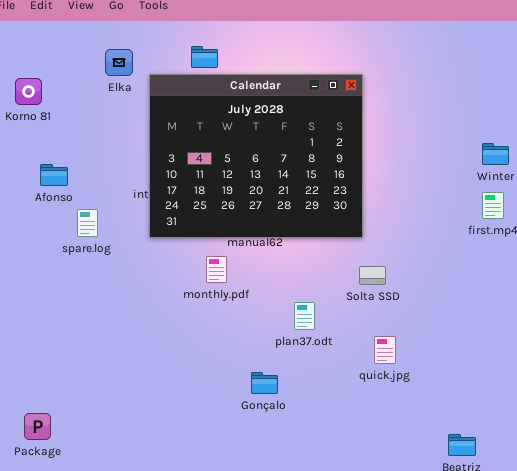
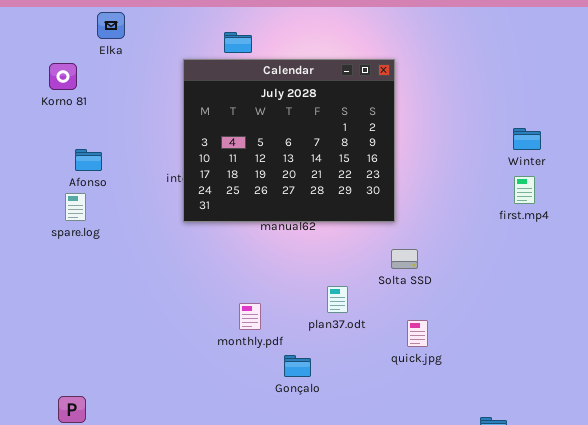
Elka: [105,49,133,76] -> [97,12,125,39], moved
spare.log: [77,209,98,237] -> [65,193,86,221], moved
monthly.pdf: [206,256,227,283] -> [239,303,261,330], moved

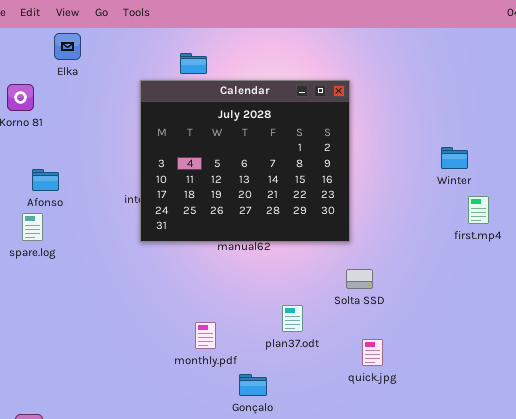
Winter: [513,128,541,150] -> [441,147,468,169], moved

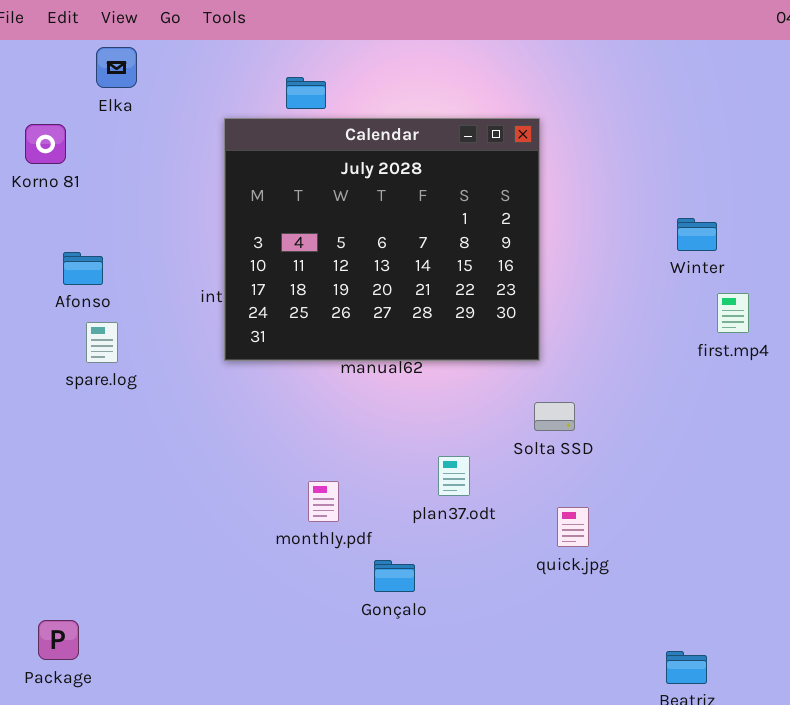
spare.log: [22,213,43,241] -> [86,322,118,363], moved

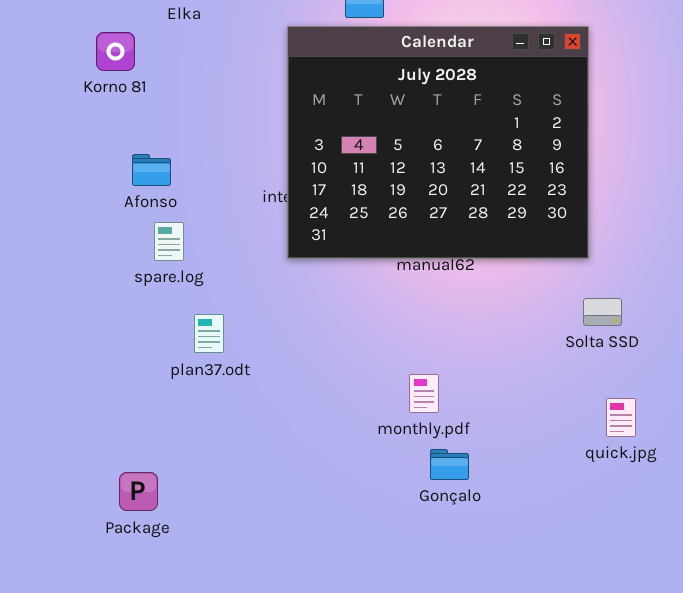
plan37.odt: [438,456,470,496] -> [194,314,224,353], moved
monthly.pdf: [308,481,339,522] -> [409,374,439,413], moved
Package: [38,620,79,660] -> [119,472,158,511], moved

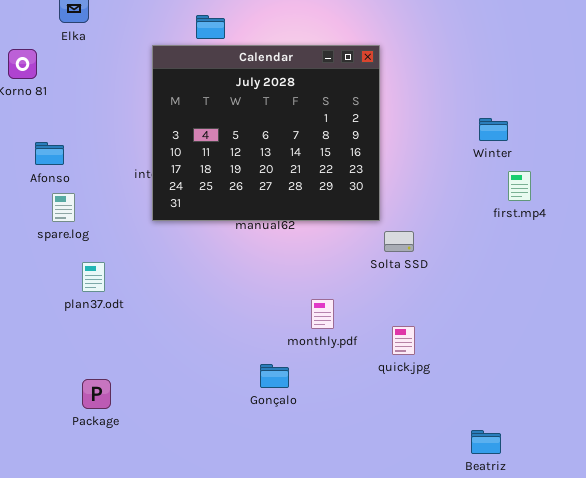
Solta SSD: [583,298,622,326] -> [384,231,414,252], moved
monthly.pdf: [409,374,439,413] -> [311,299,334,329], moved
Package: [119,472,158,511] -> [82,379,111,409], moved

